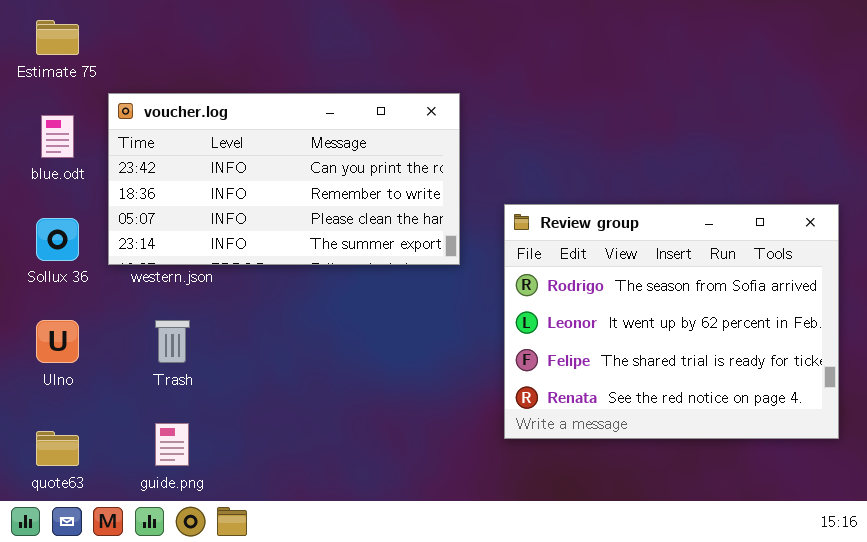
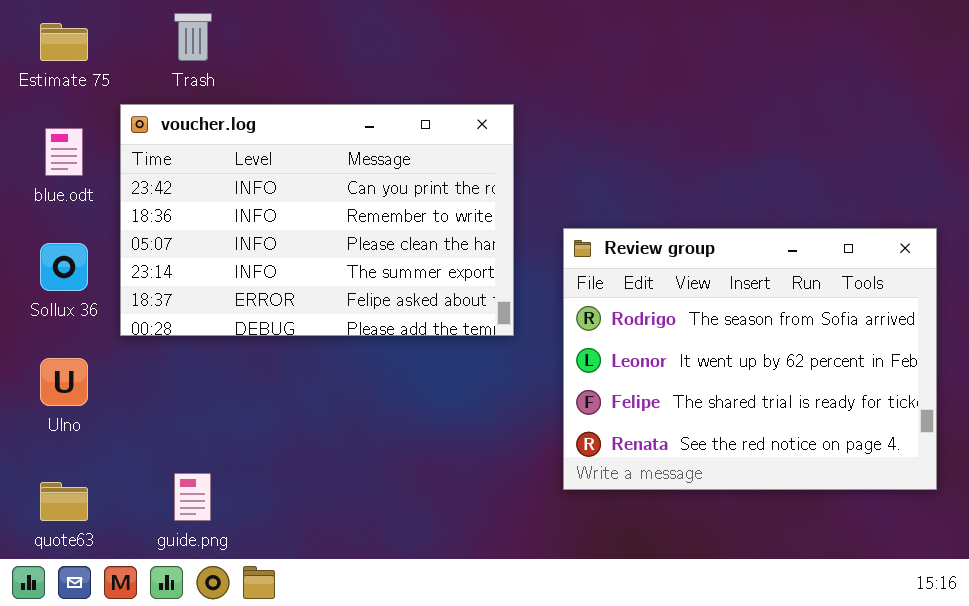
voucher.log: [108,93,460,265] -> [120,104,514,336], resized
Trash: [155,320,190,363] -> [174,13,212,61], moved

